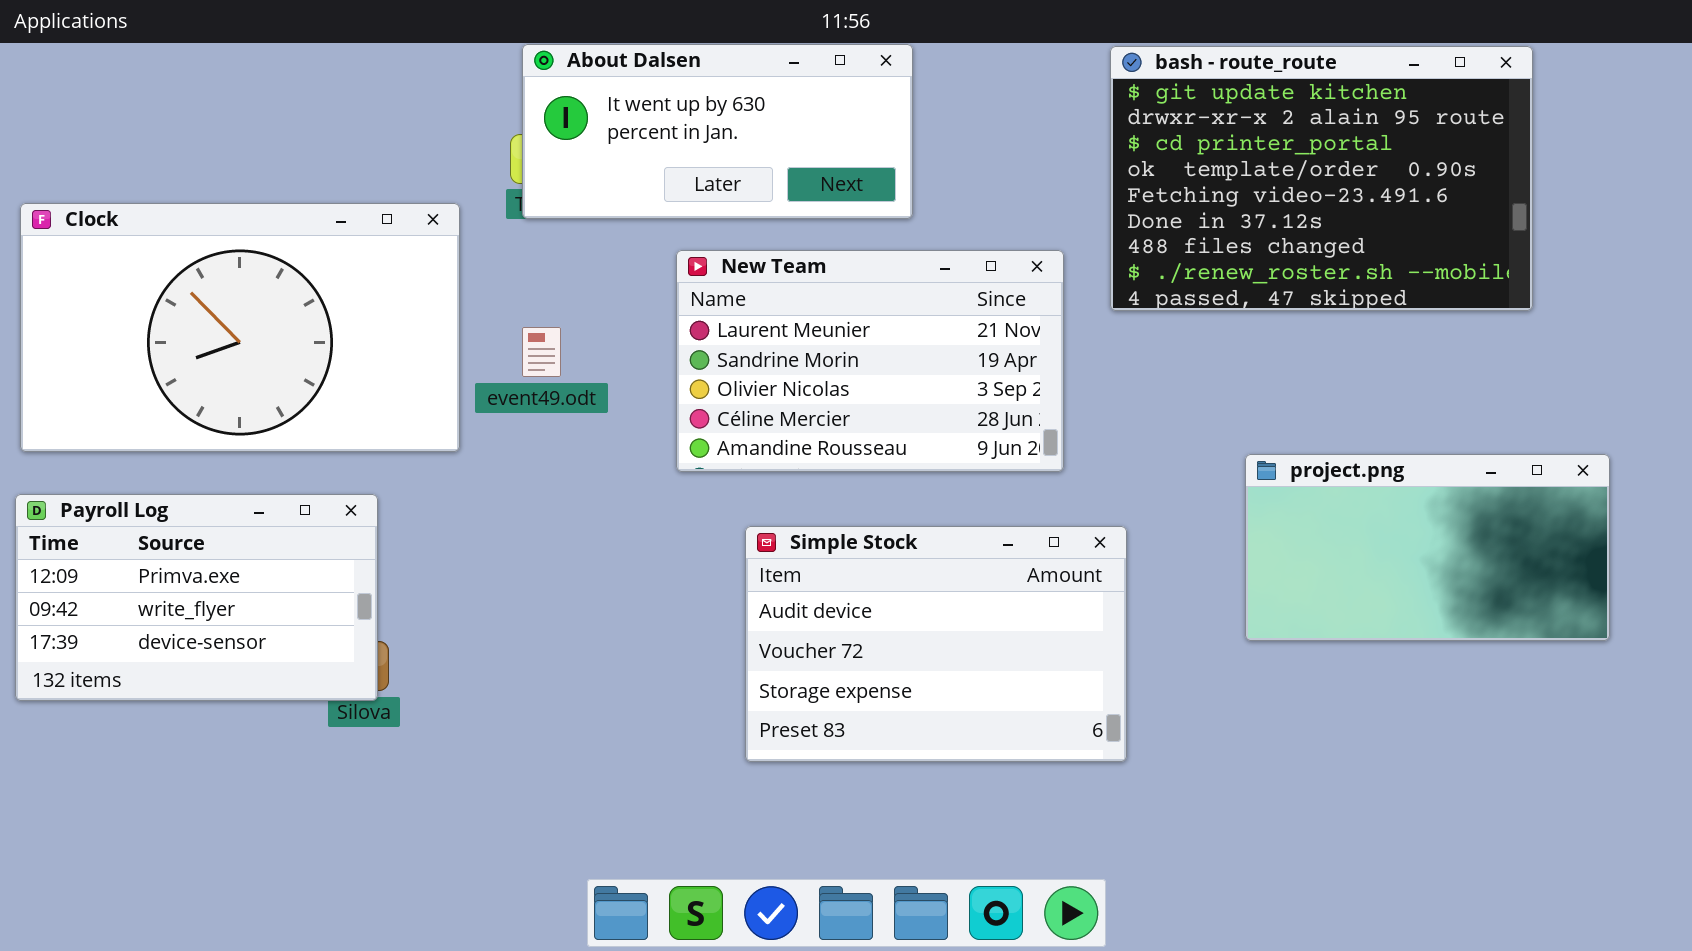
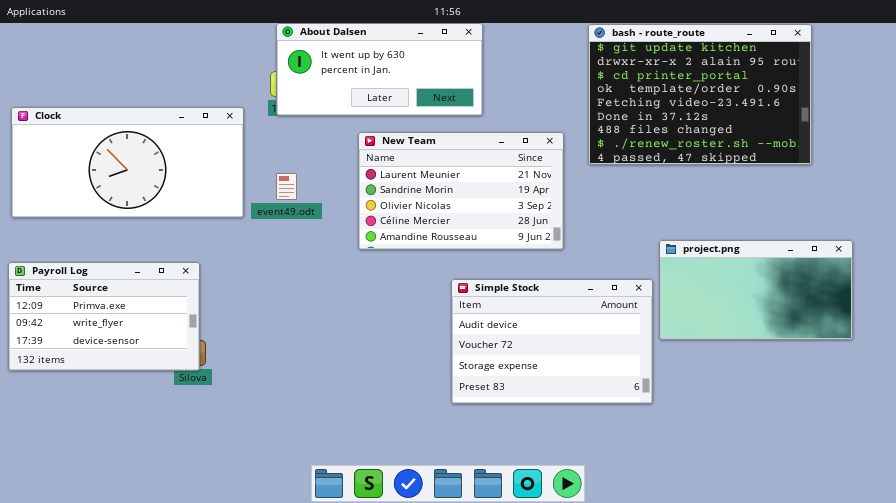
Clock: [20,203,460,452] -> [11,107,244,218], resized
Simple Stock: [745,526,1127,762] -> [451,279,653,404], moved

